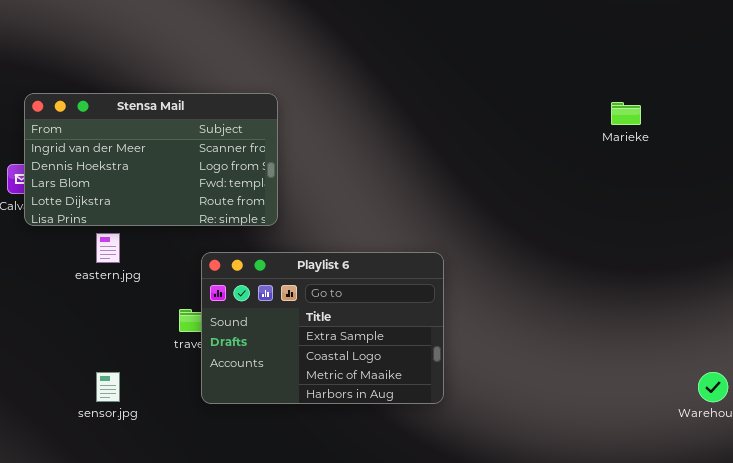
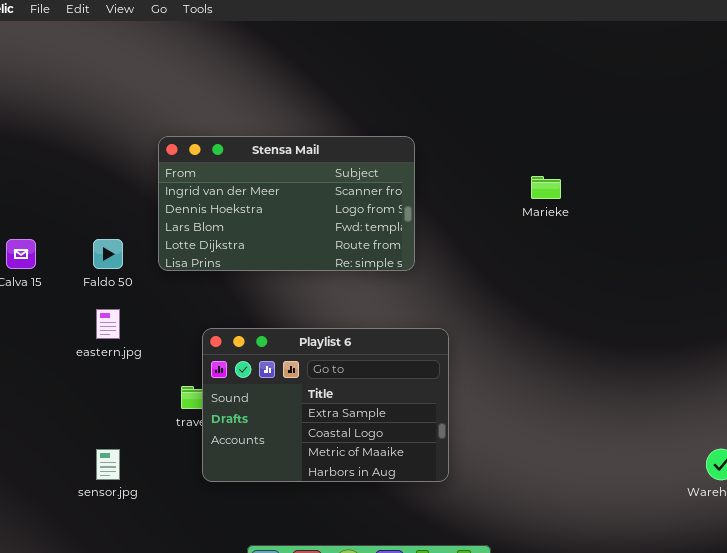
Stensa Mail: [24,93,278,226] -> [158,136,415,271], moved
Marieke: [611,102,641,125] -> [531,176,561,199], moved

